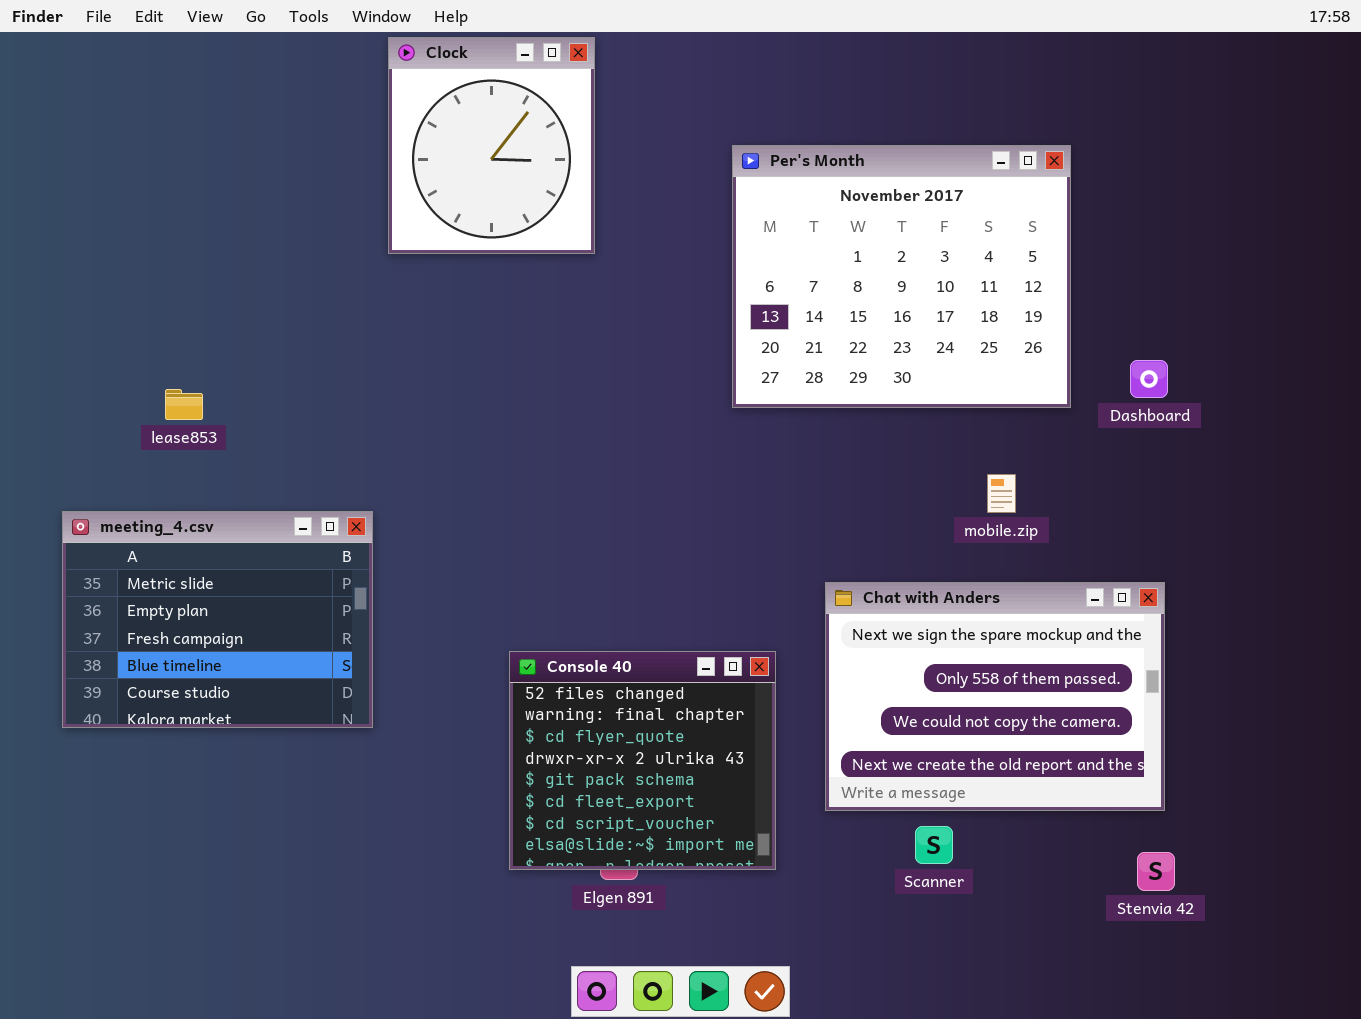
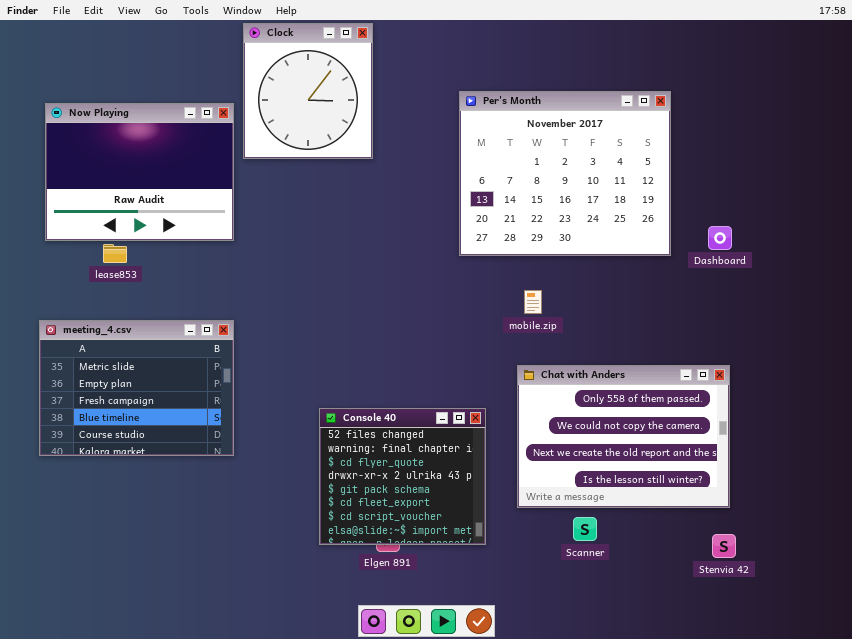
Now Playing: none -> [45,103,234,241], opened
mobile.zip: [987,474,1016,513] -> [524,290,542,314], moved
Chat with Anders: [825,582,1165,811] -> [517,365,730,508], scrolled down 1 row

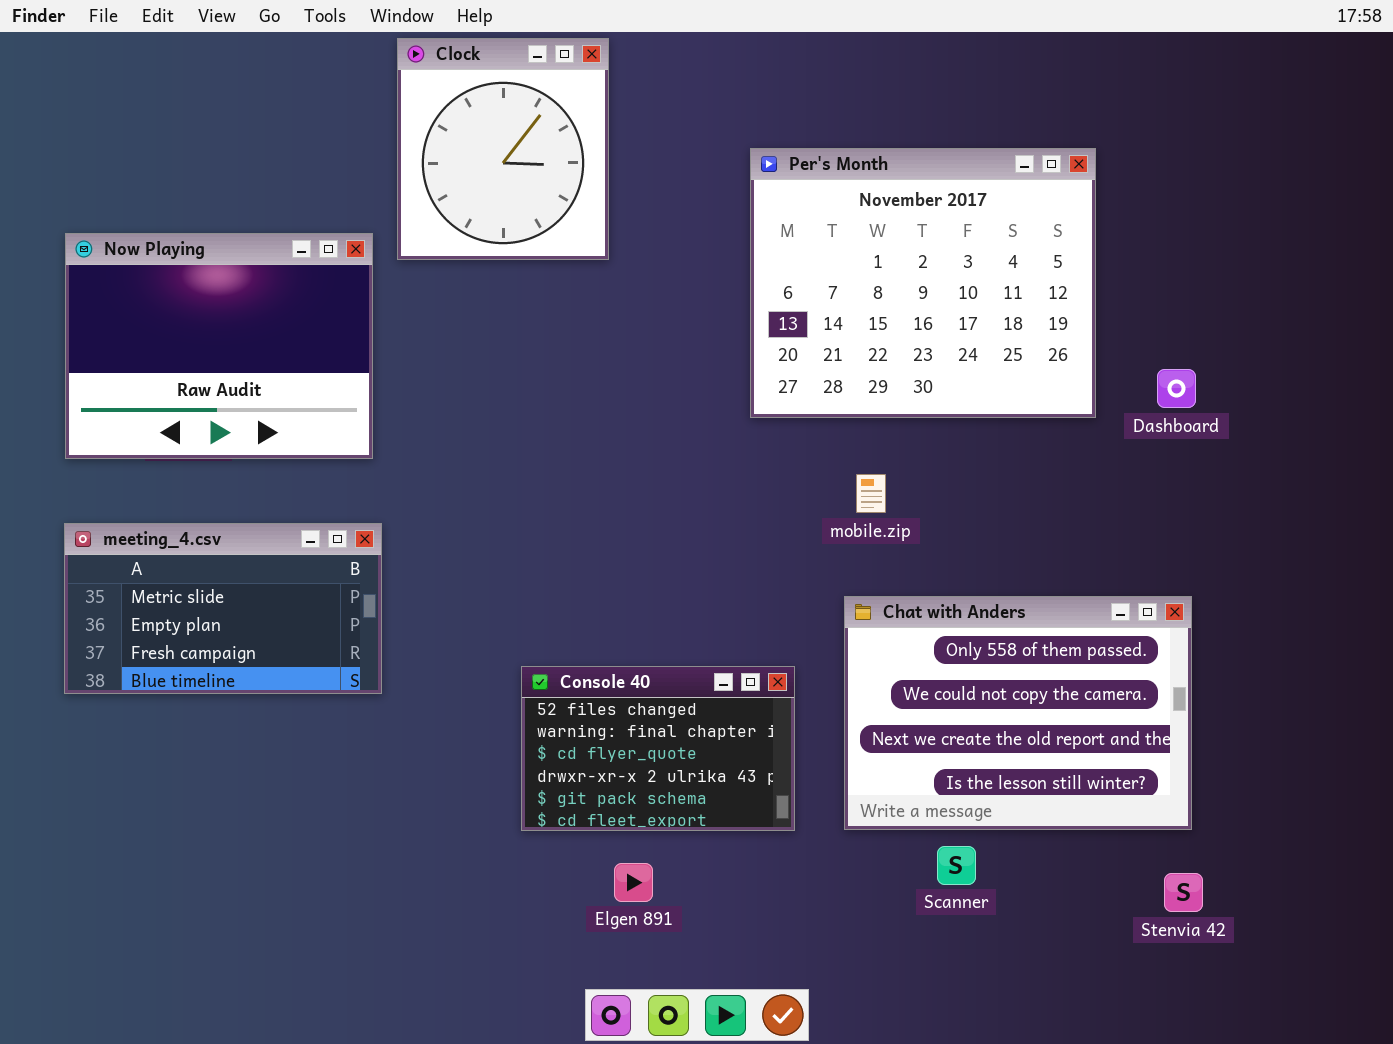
Now Playing: [45,103,234,241] -> [65,233,373,459], moved
meeting_4.csv: [39,320,234,456] -> [64,523,382,694], resized
Console 40: [319,408,486,545] -> [521,666,795,831], resized

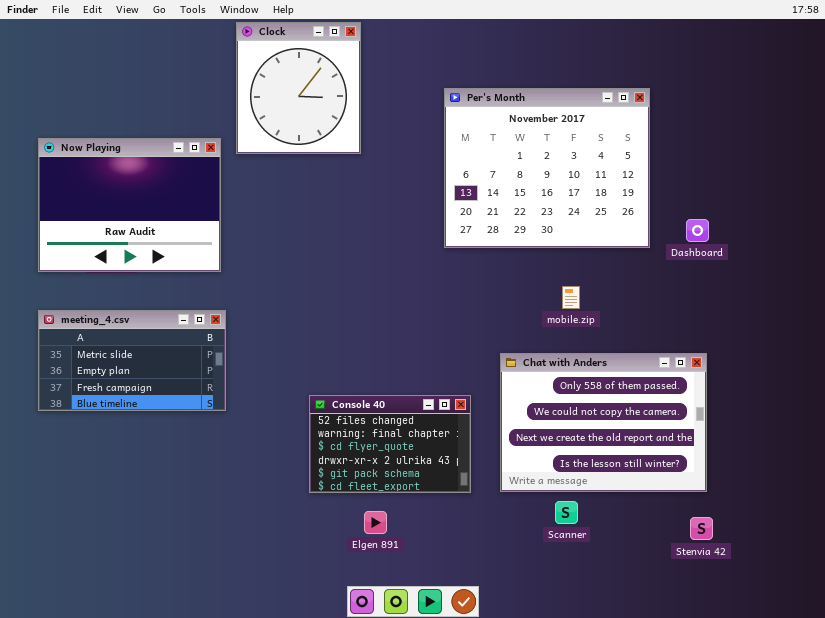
mobile.zip: [856,474,886,513] -> [562,286,580,309], moved

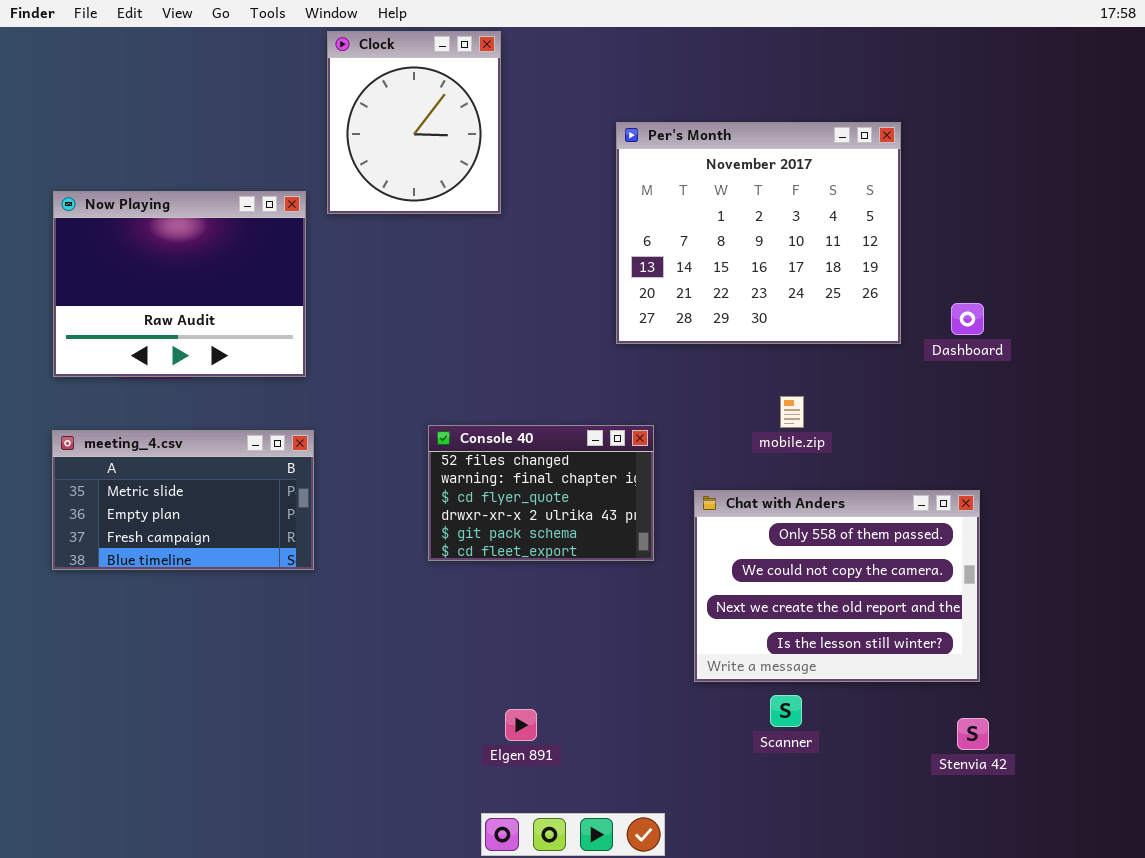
Console 40: [309,395,471,493] -> [428,425,654,561], moved

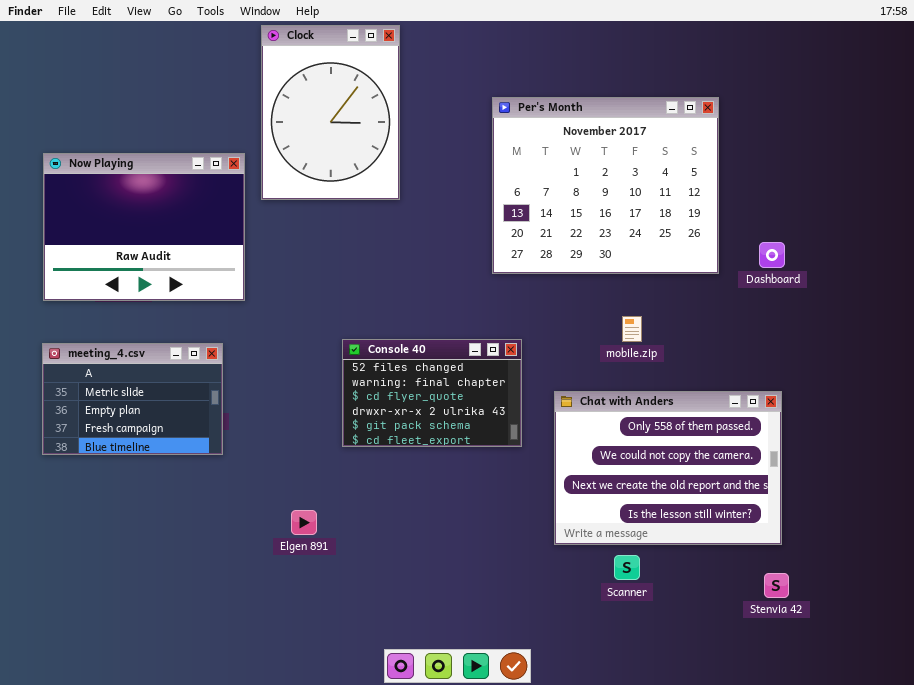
Clock: [327,31,501,214] -> [261,25,400,200], resized
meeting_4.csv: [52,430,314,570] -> [42,343,223,455], resized
Elgen 891: [505,709,537,741] -> [291,510,317,535], moved

